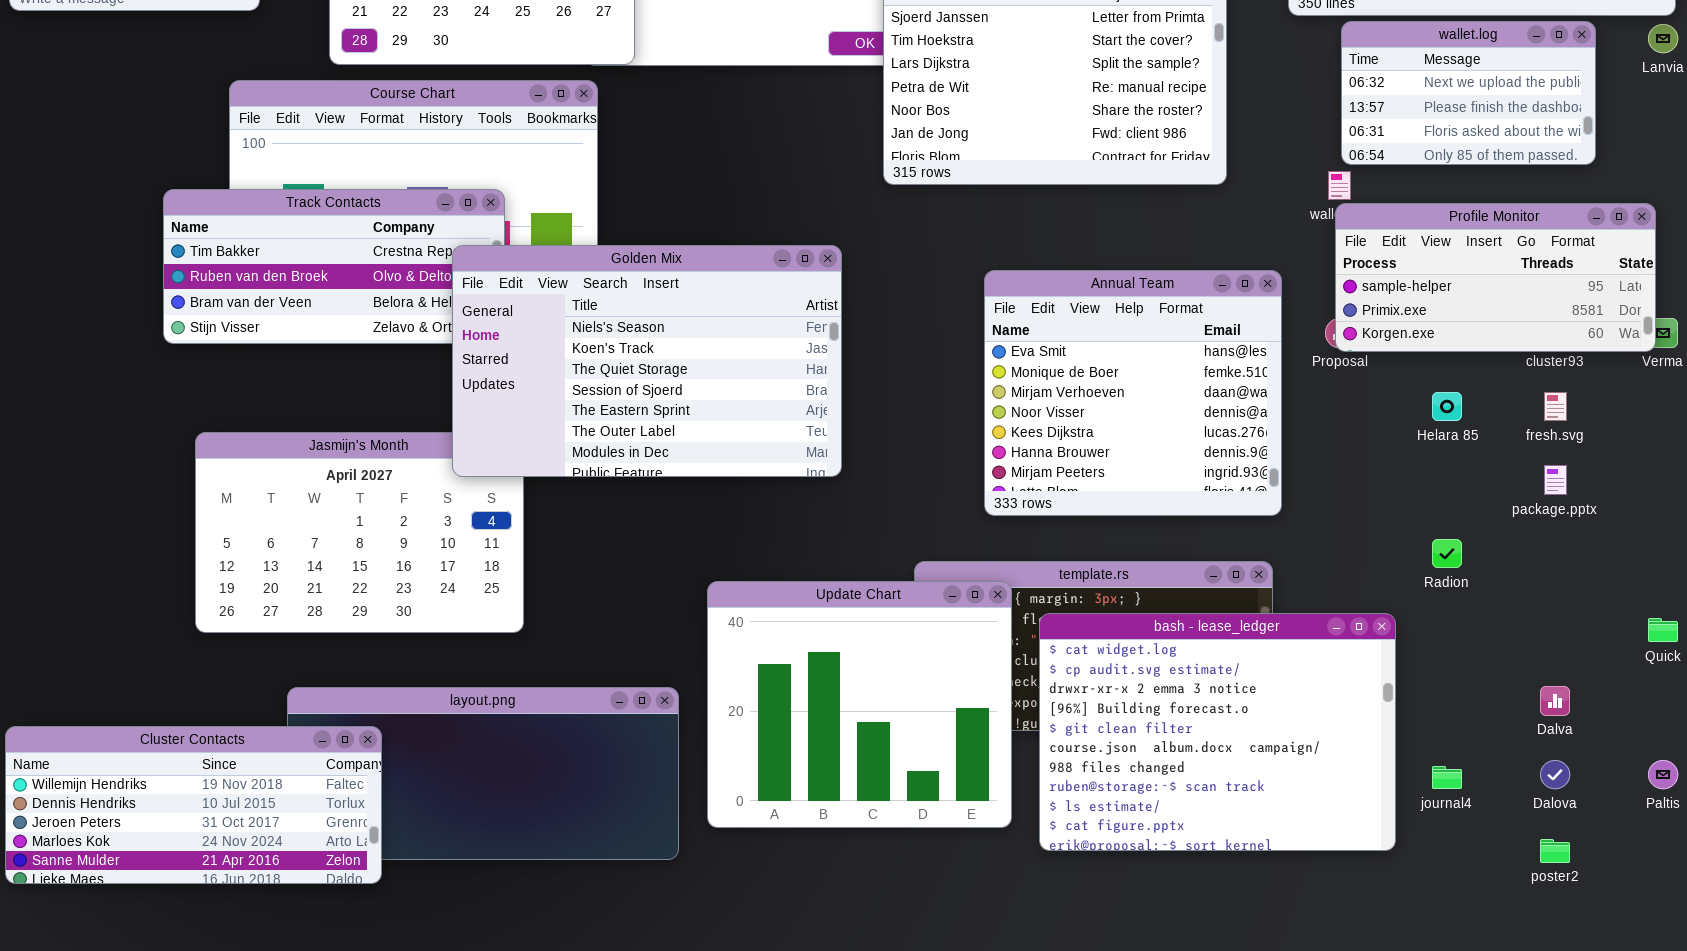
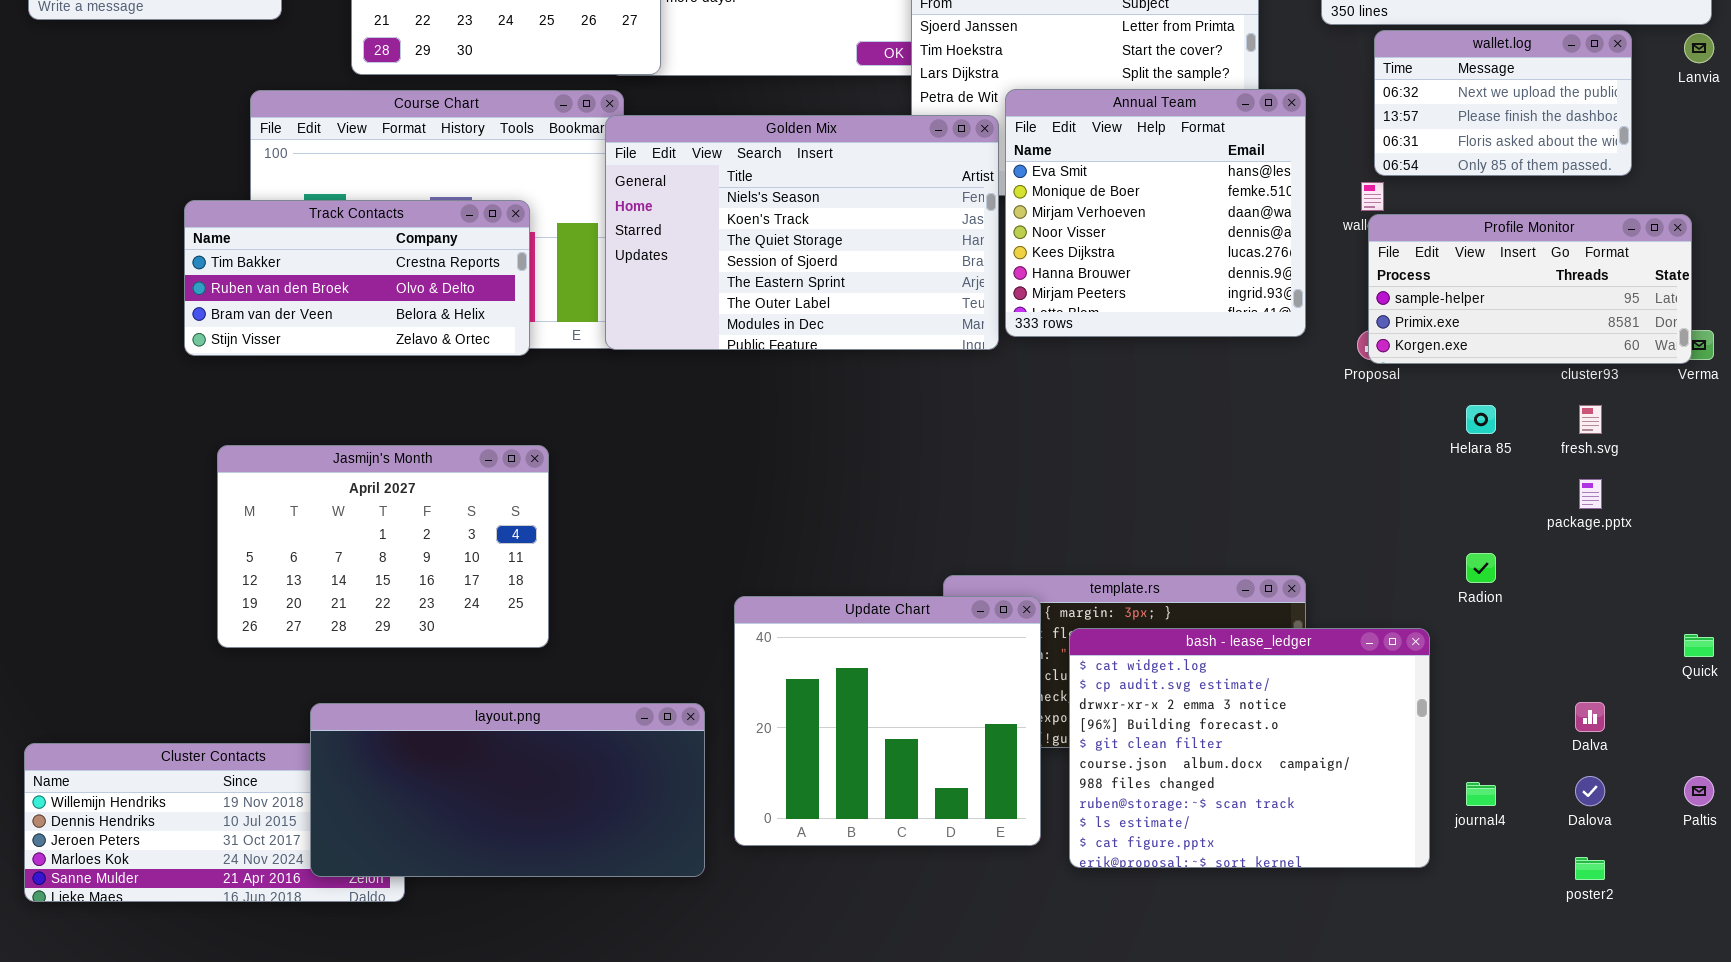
Golden Mix: [452,245,842,477] -> [605,115,999,350], moved
Annual Team: [984,270,1282,516] -> [1005,89,1306,337], moved
layout.png: [287,687,679,860] -> [310,703,705,877], raised

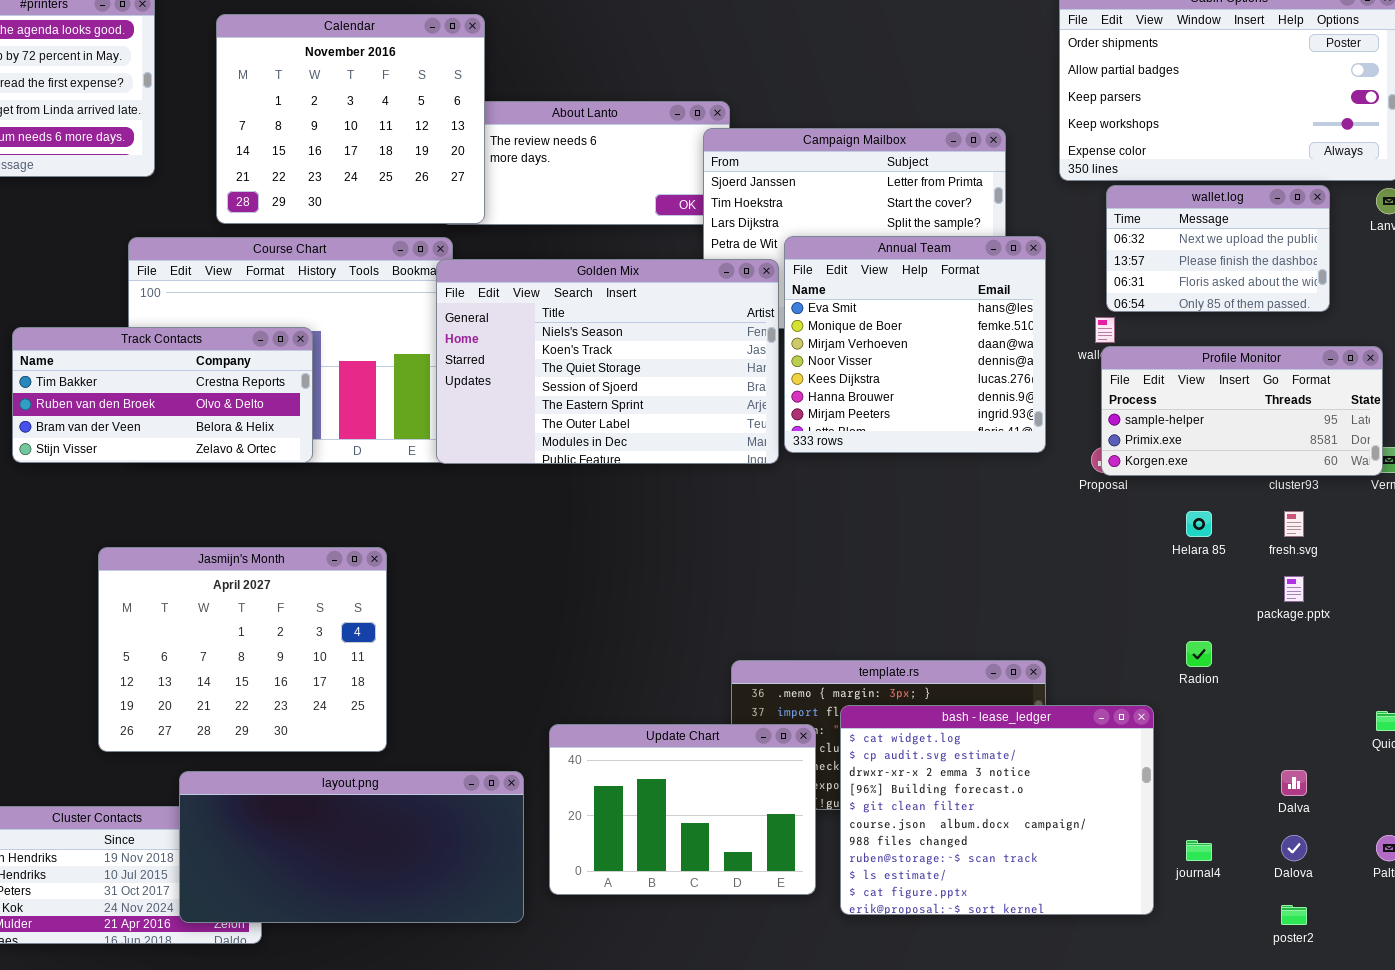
Track Contacts: [184,200,530,356] -> [12,327,313,463], moved
Jasmijn's Month: [217,445,549,648] -> [98,547,387,752], resized
Update Chart: [734,596,1041,846] -> [549,724,816,895], resized

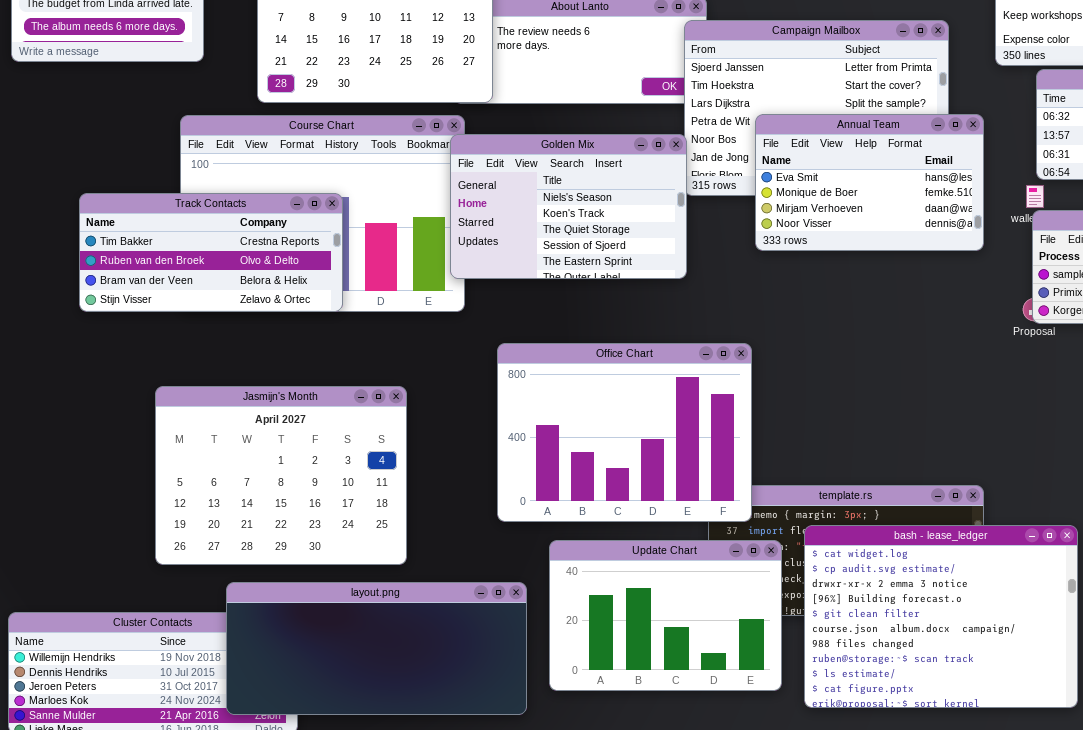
Annual Team: [784,236,1046,453] -> [755,114,984,251], resized
Golden Mix: [436,259,779,464] -> [450,134,687,279], resized
Office Chart: none -> [497,343,752,522], opened

